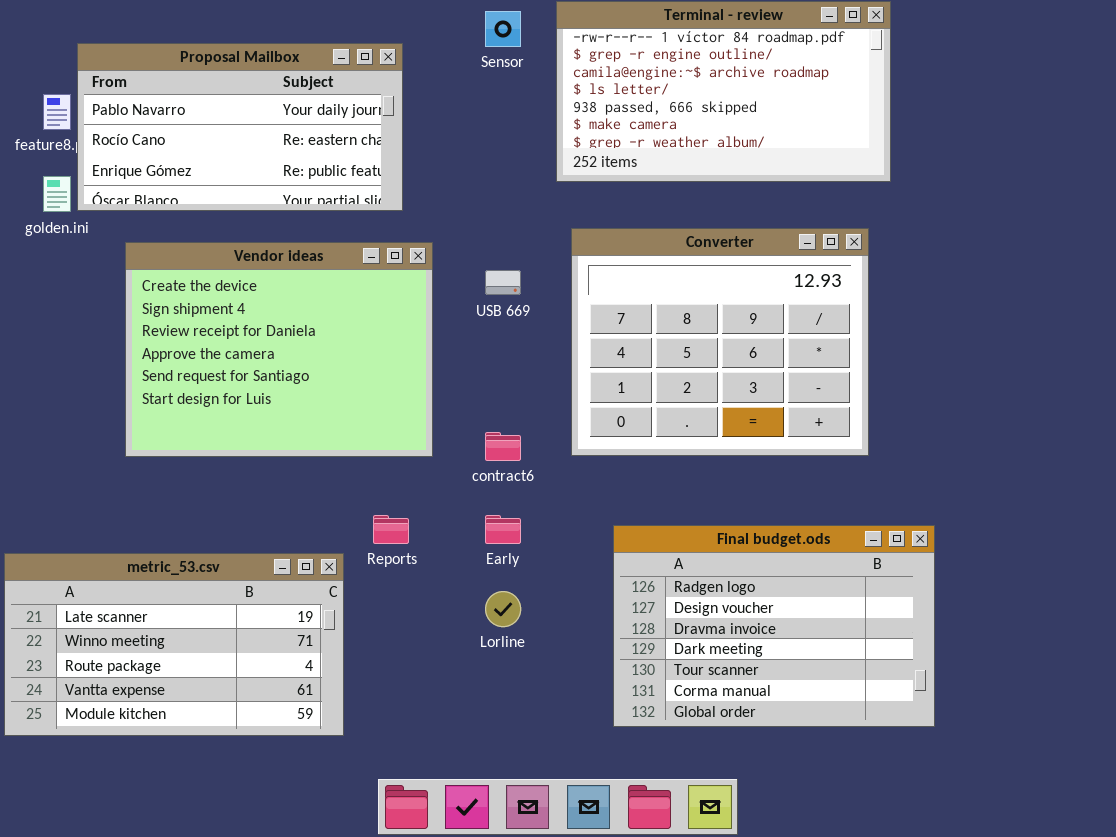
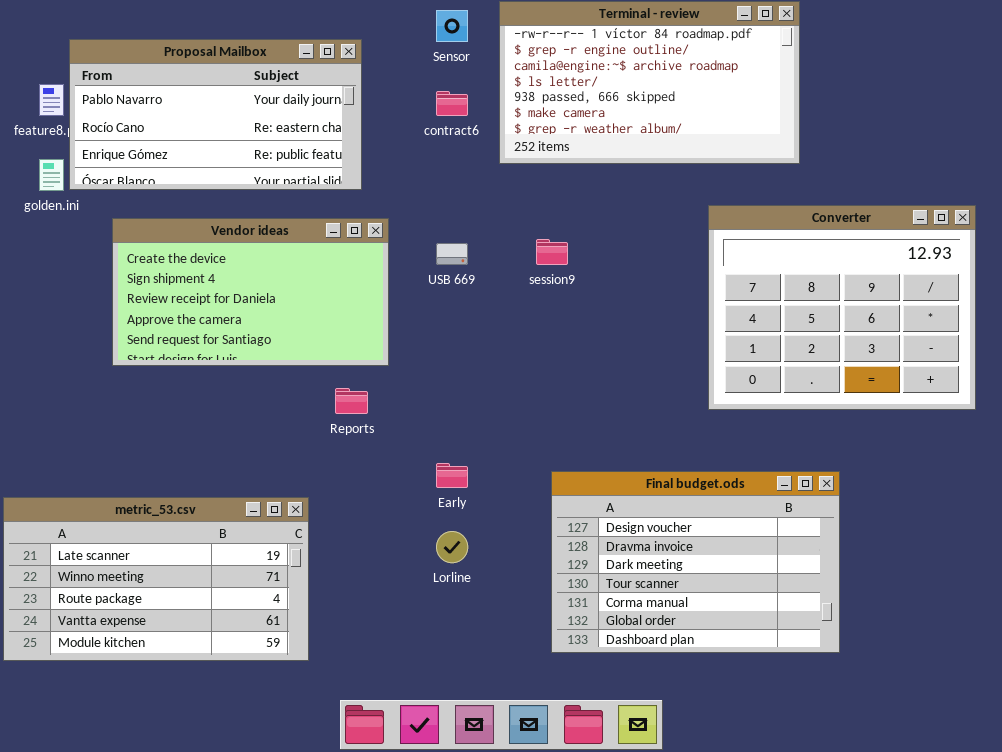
Converter: [571,228,869,456] -> [708,205,976,410], moved
Vendor ideas: [125,242,433,457] -> [112,218,389,366], resized
contract6: [485,432,521,461] -> [436,91,468,116], moved
Reports: [373,515,409,544] -> [335,388,368,414], moved
Final budget.ods: [613,525,935,727] -> [551,471,840,653], scrolled down 1 row

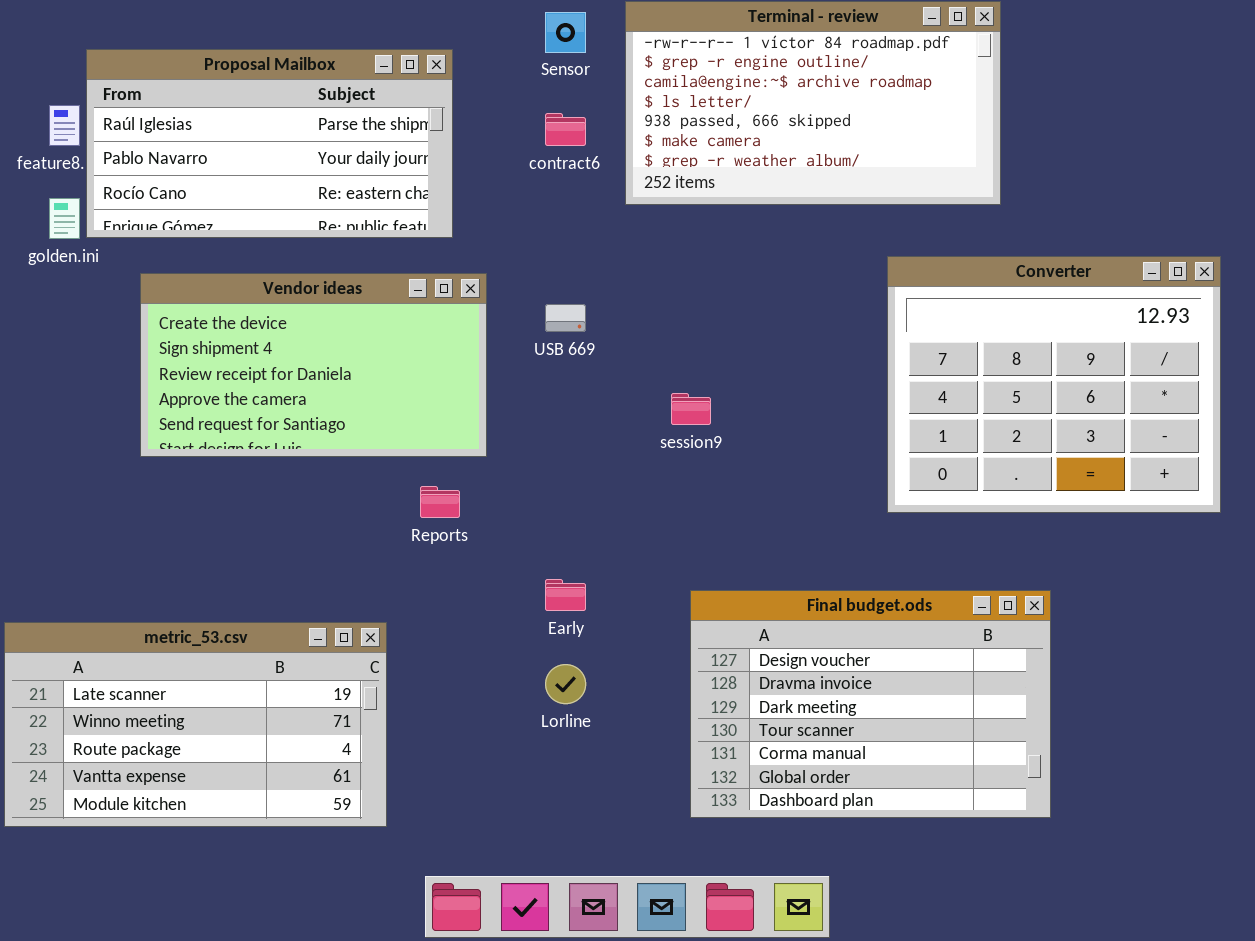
Proposal Mailbox: [69,39,362,190] -> [86,49,453,238], scrolled up 1 row
session9: [536,239,568,265] -> [671,393,711,425], moved

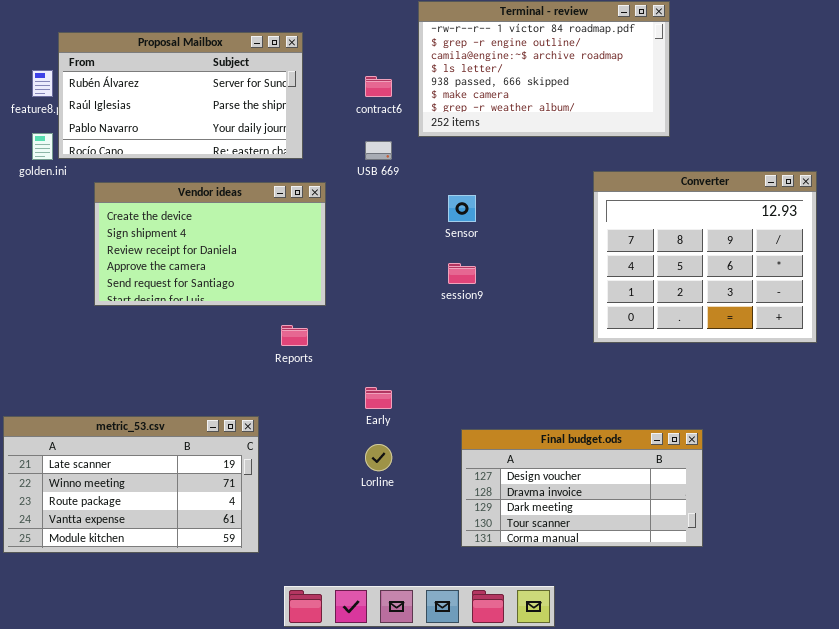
Sensor: [545,12,586,53] -> [448,195,476,222], moved
Proposal Mailbox: [86,49,453,238] -> [58,32,303,159], scrolled up 1 row
USB 669: [545,304,586,332] -> [365,141,392,160], moved
Final budget.ods: [690,590,1051,818] -> [461,429,703,547], resized

